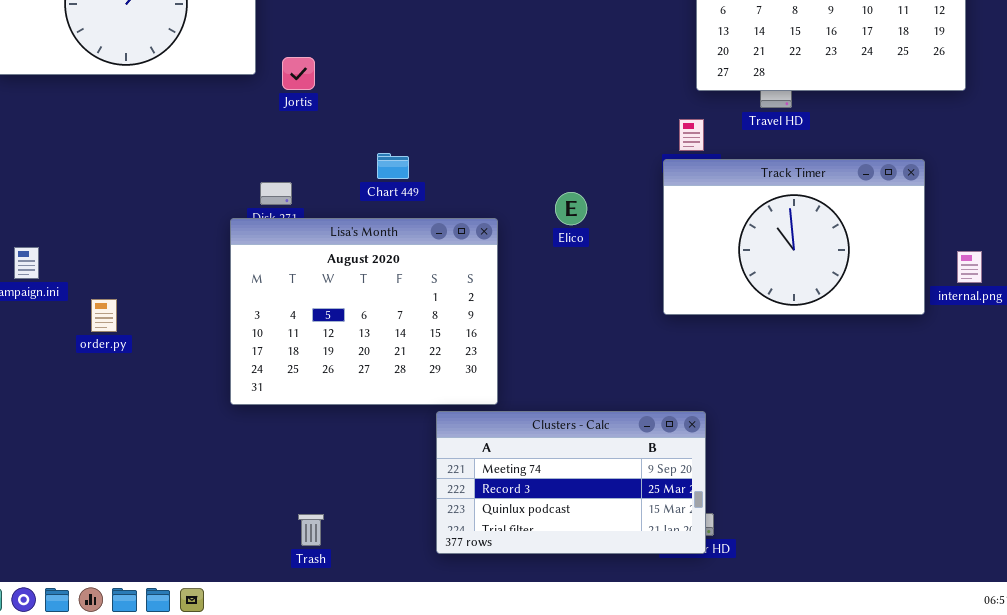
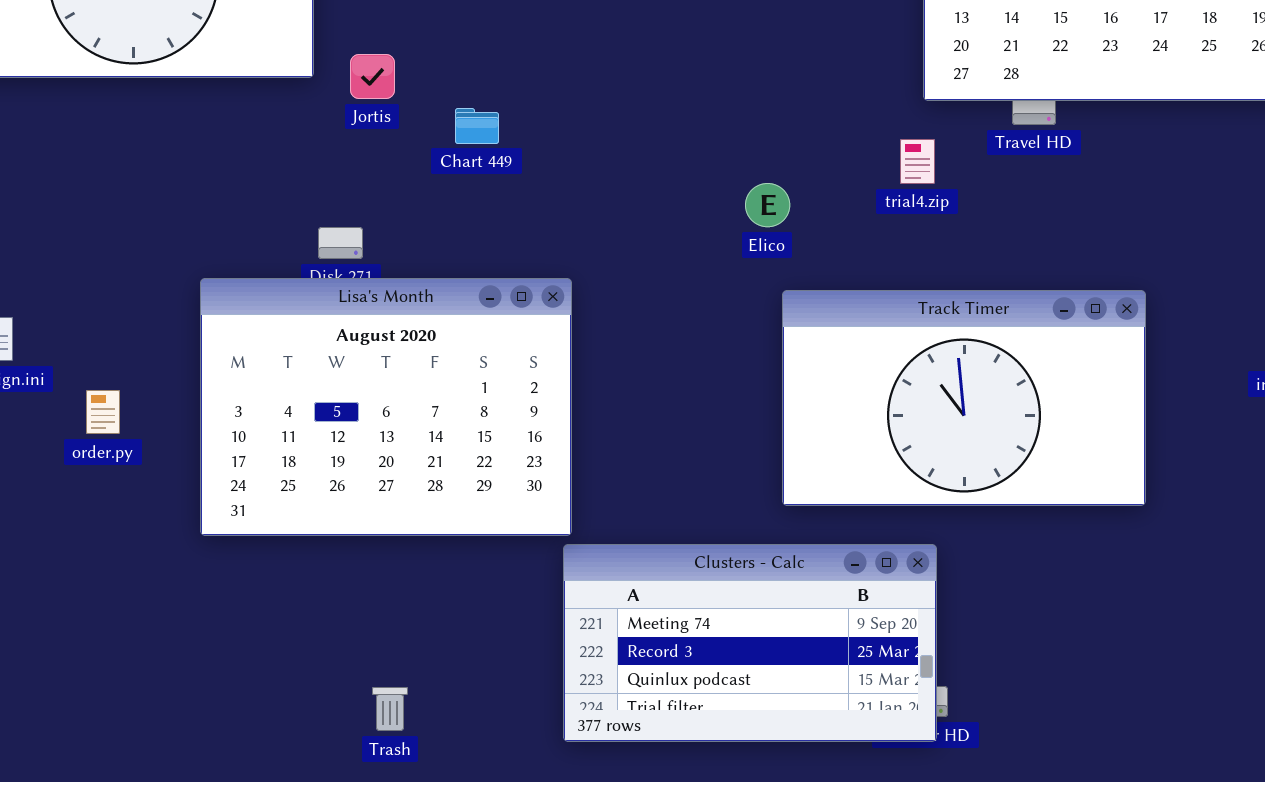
Chart 449: [377,153,409,179] -> [455,108,499,144], moved
Track Timer: [663,159,925,315] -> [782,290,1146,506], moved
Elico: [555,192,587,225] -> [745,183,790,227], moved
Lisa's Month: [230,218,498,405] -> [200,278,572,536], moved

